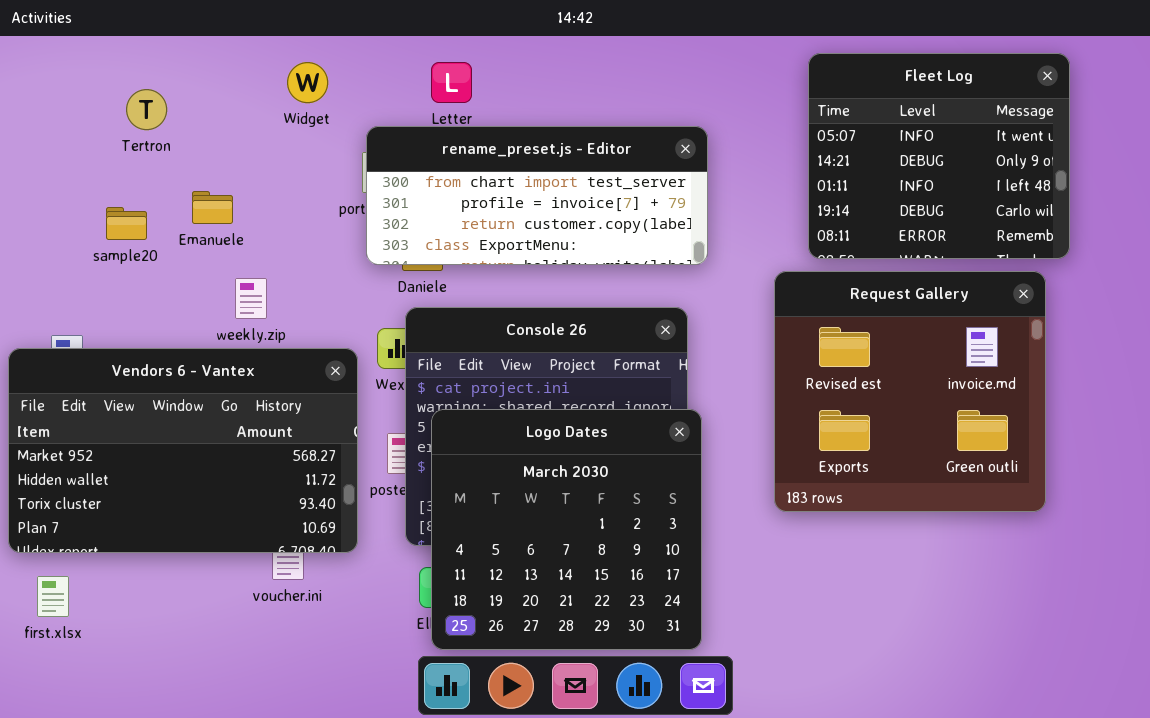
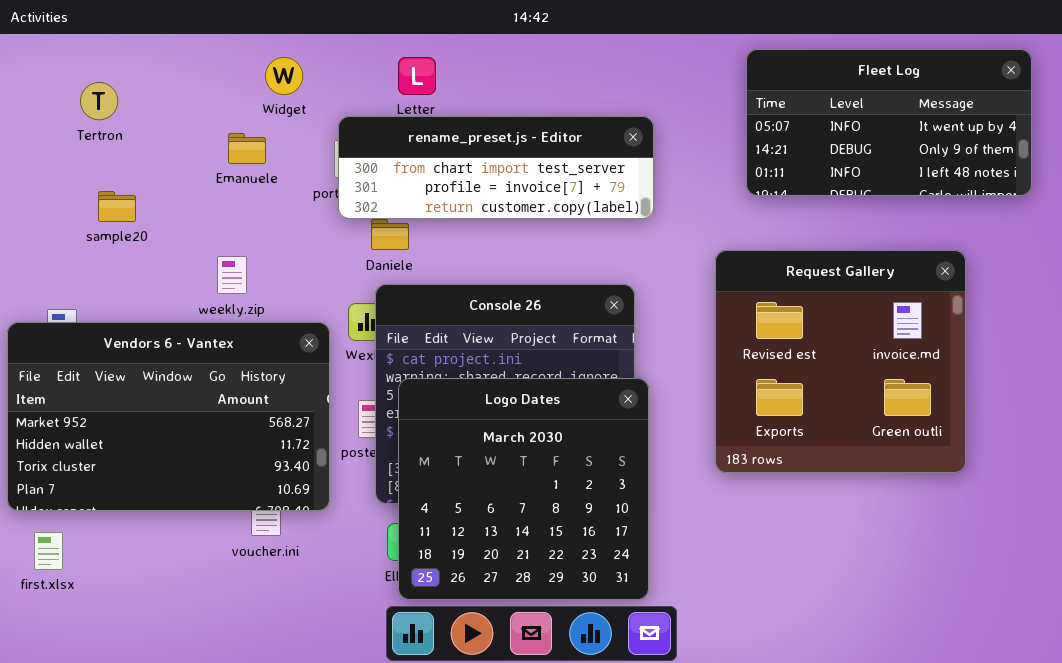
Fleet Log: [808,53,1070,259] -> [746,49,1032,196], resized
Tertron: [126,89,167,130] -> [80,82,118,120], moved
rename_preset.js - Editor: [366,126,708,265] -> [338,116,654,219], resized
Emanuele: [192,191,233,224] -> [228,133,266,164], moved

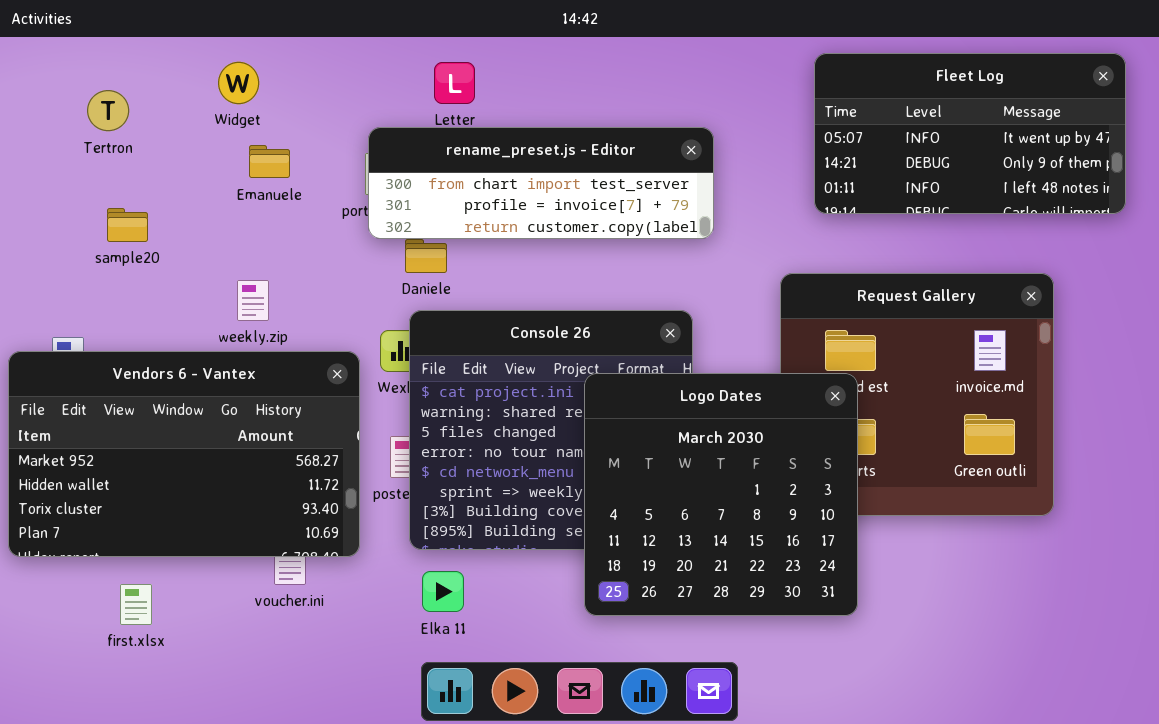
Widget: [265,57,303,95] -> [218,62,259,104], moved
Logo Dates: [398,378,649,600] -> [584,373,858,616], moved
first.xlsx: [34,532,63,570] -> [120,584,152,625], moved

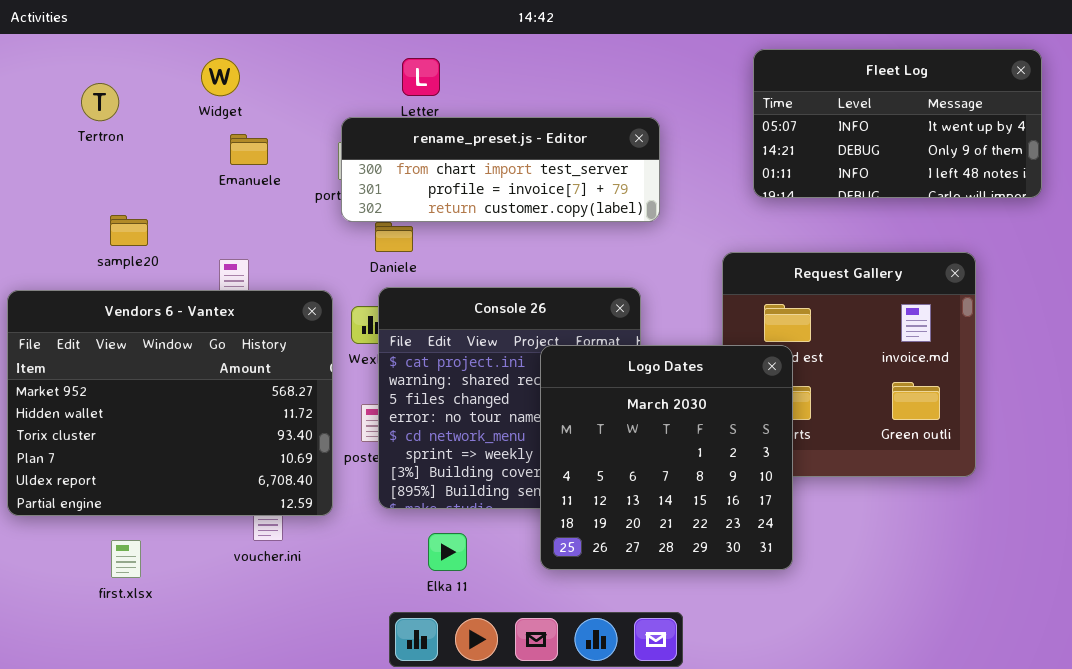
sample20: [107,208,148,242] -> [110,215,148,246], moved
Vendors 6 - Vantex: [8,351,360,557] -> [7,290,333,516], resized
Elka 11: [422,571,464,612] -> [428,533,467,571], moved

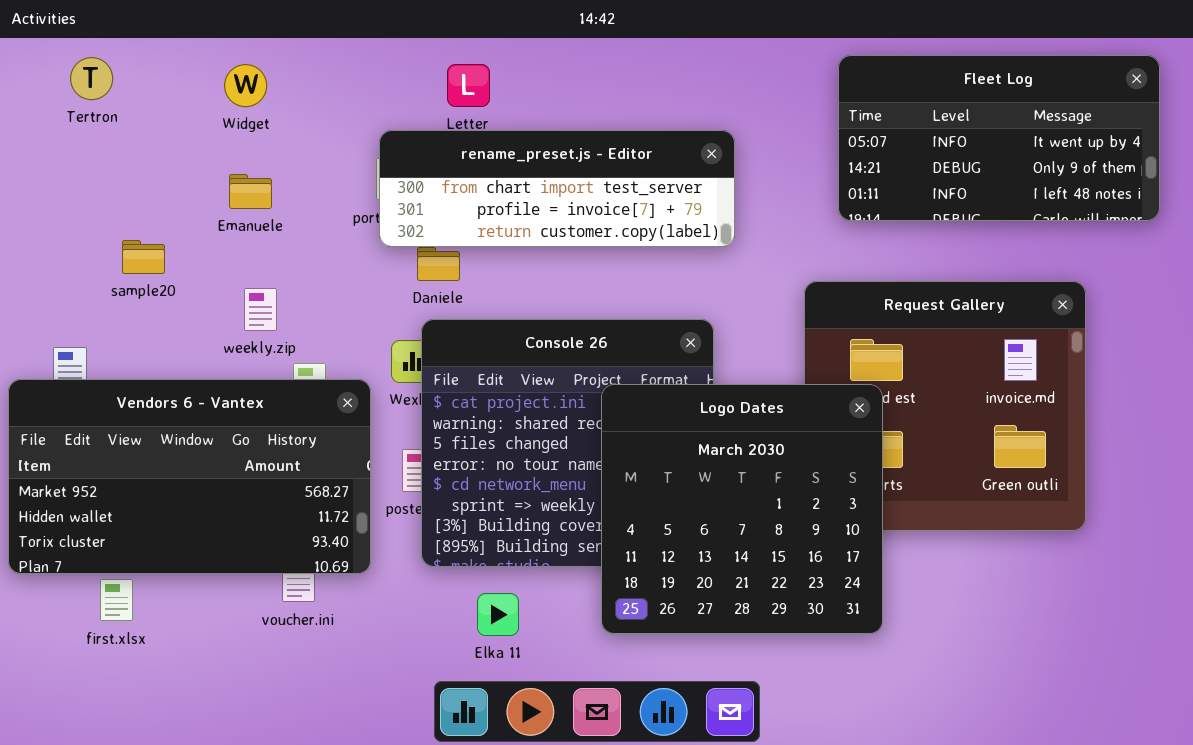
Tertron: [81,83,119,121] -> [70,57,113,100], moved
Emanuele: [230,134,268,165] -> [229,174,272,209], moved
Vendors 6 - Vantex: [7,290,333,516] -> [8,379,371,574], resized
first.xlsx: [111,540,141,578] -> [100,579,133,621], moved

